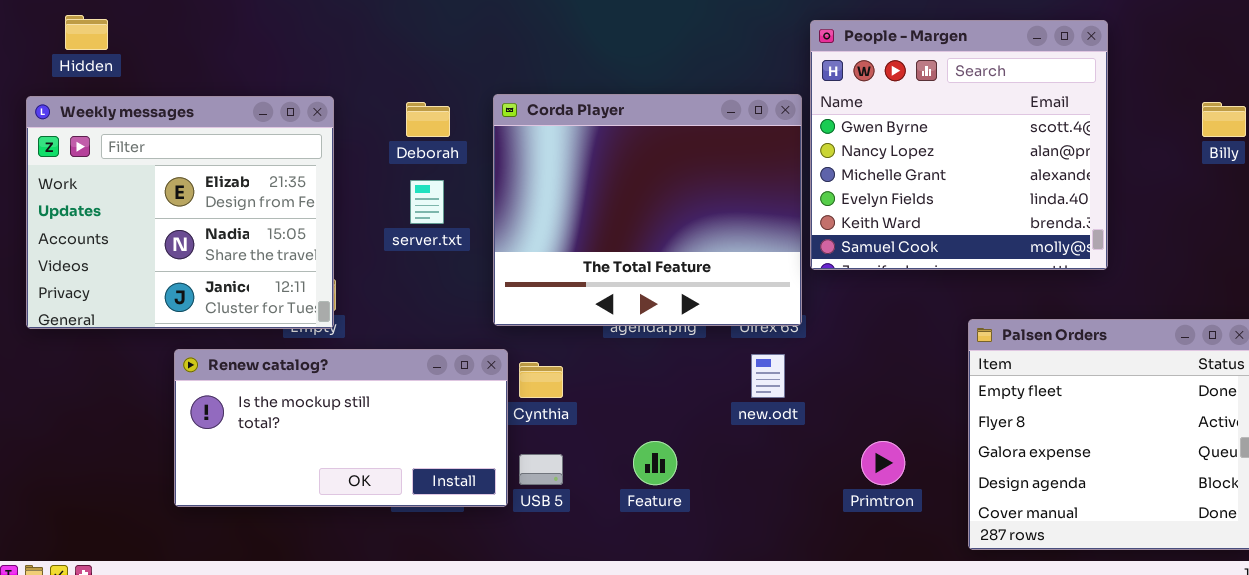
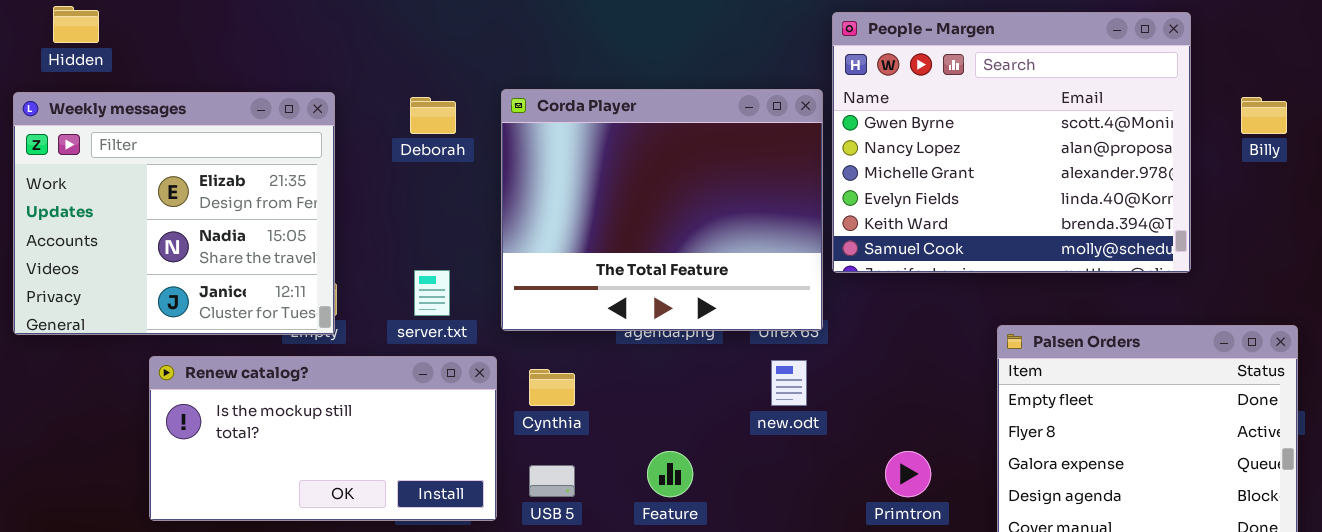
People - Margen: [810,20,1108,270] -> [832,12,1191,273], resized
server.txt: [410,180,444,224] -> [414,270,450,316], moved
Renew catalog?: [174,349,508,507] -> [149,356,497,521], moved

